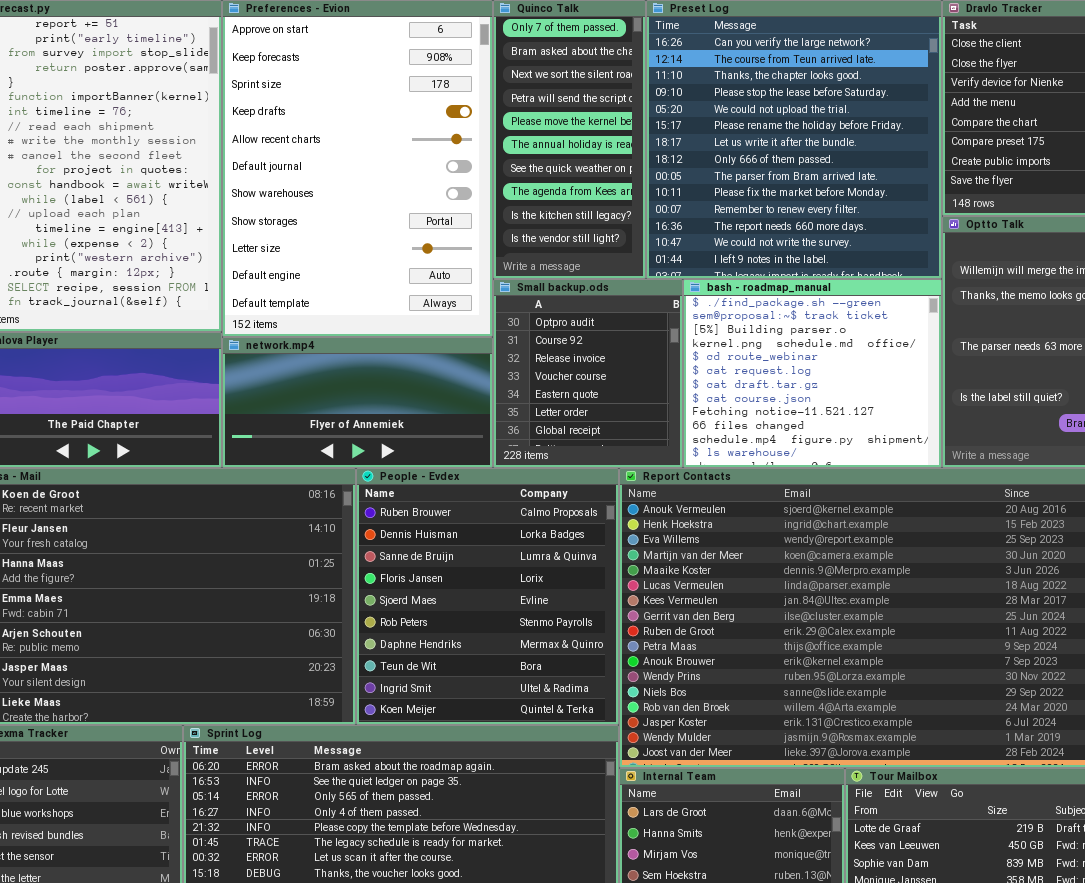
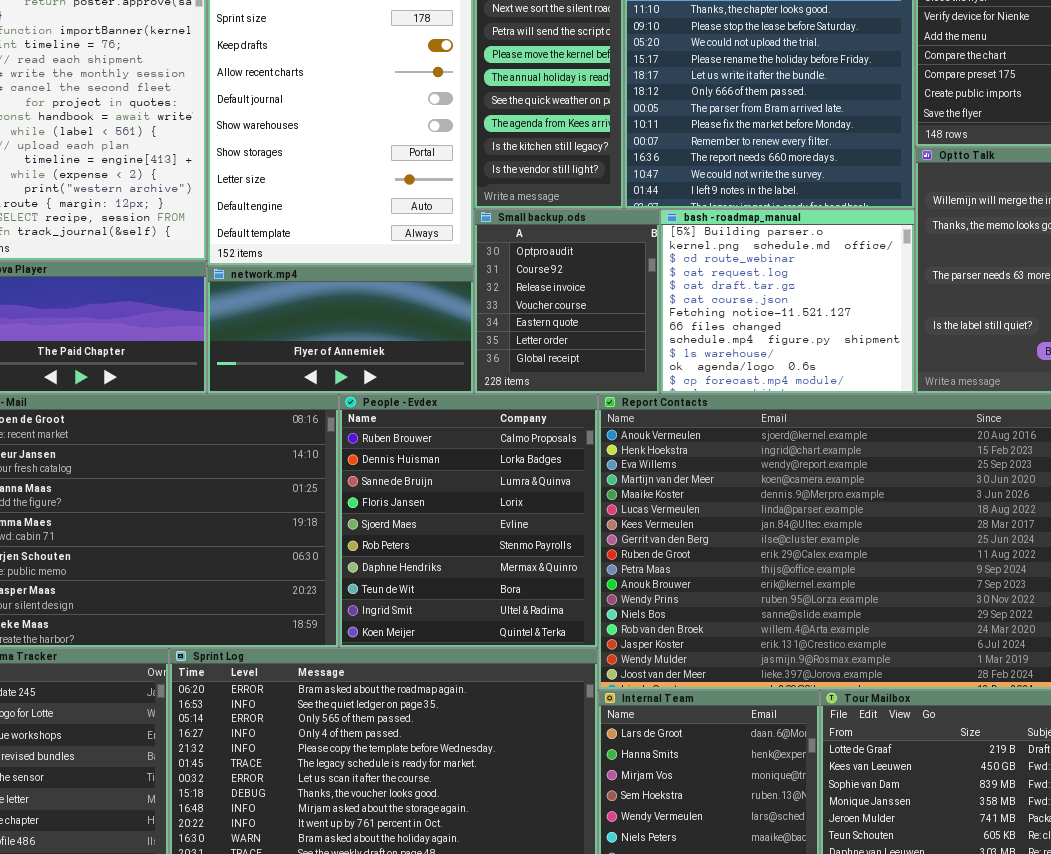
bash - roadmap_manual: [683,279,942,468] -> [660,209,915,394], scrolled down 2 rows

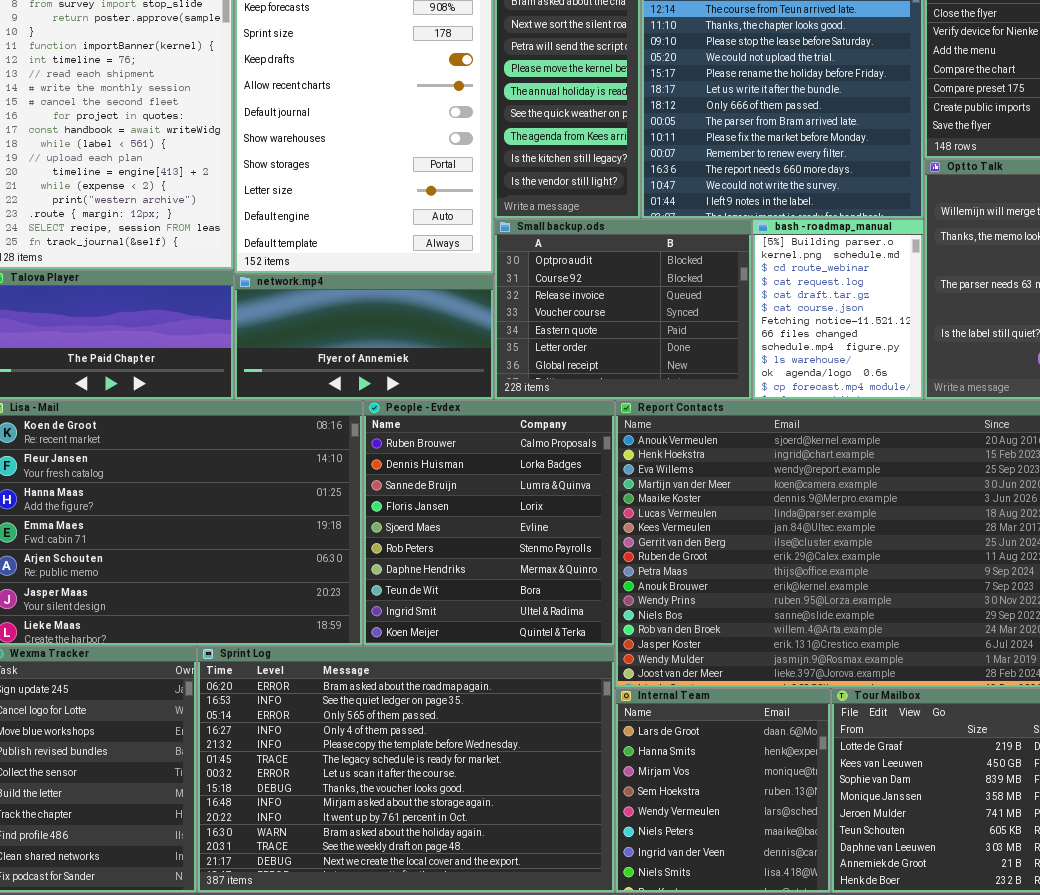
Small backup.ods: [474,209,660,394] -> [494,219,752,400], resized
bash - roadmap_manual: [660,209,915,394] -> [752,219,924,400], resized

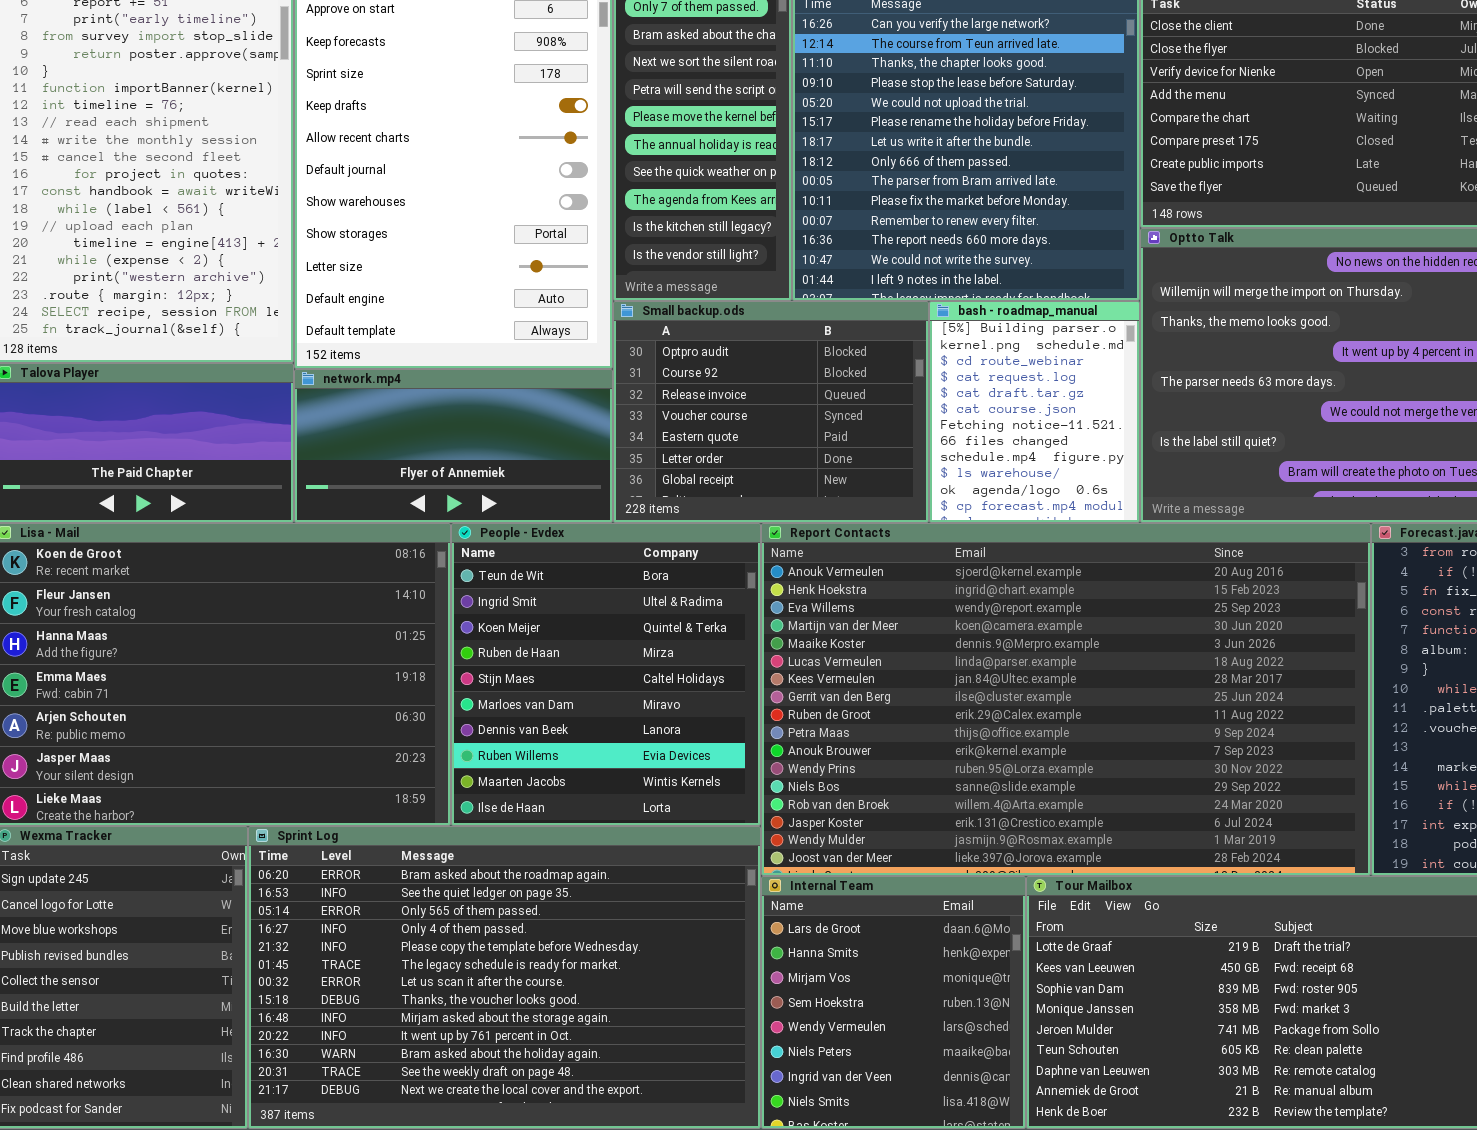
People - Evdex: [363,400,615,646] -> [451,523,761,826], scrolled down 7 rows

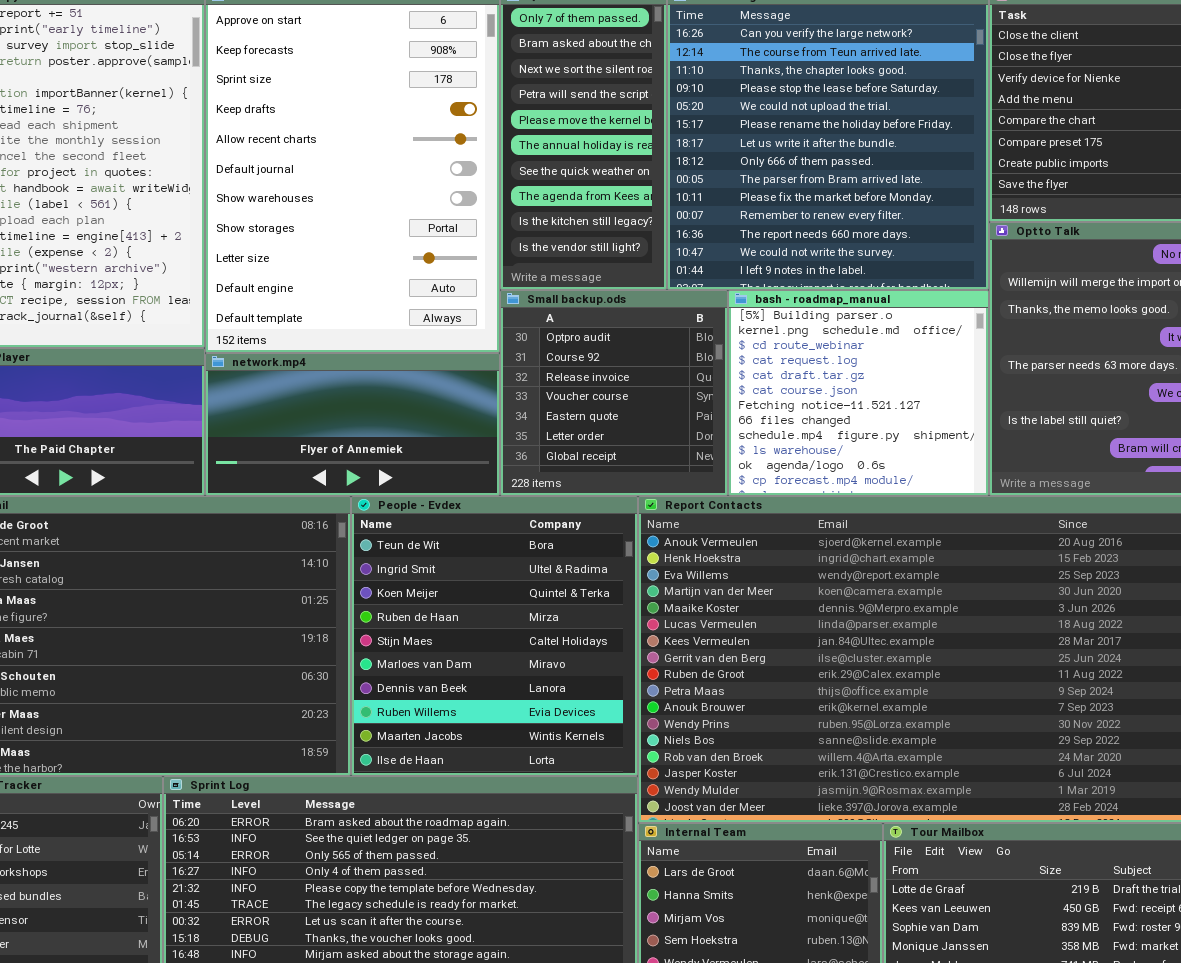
Small backup.ods: [613,301,929,523] -> [500,290,728,496], resized
bash - roadmap_manual: [929,301,1140,523] -> [728,290,989,496], resized

